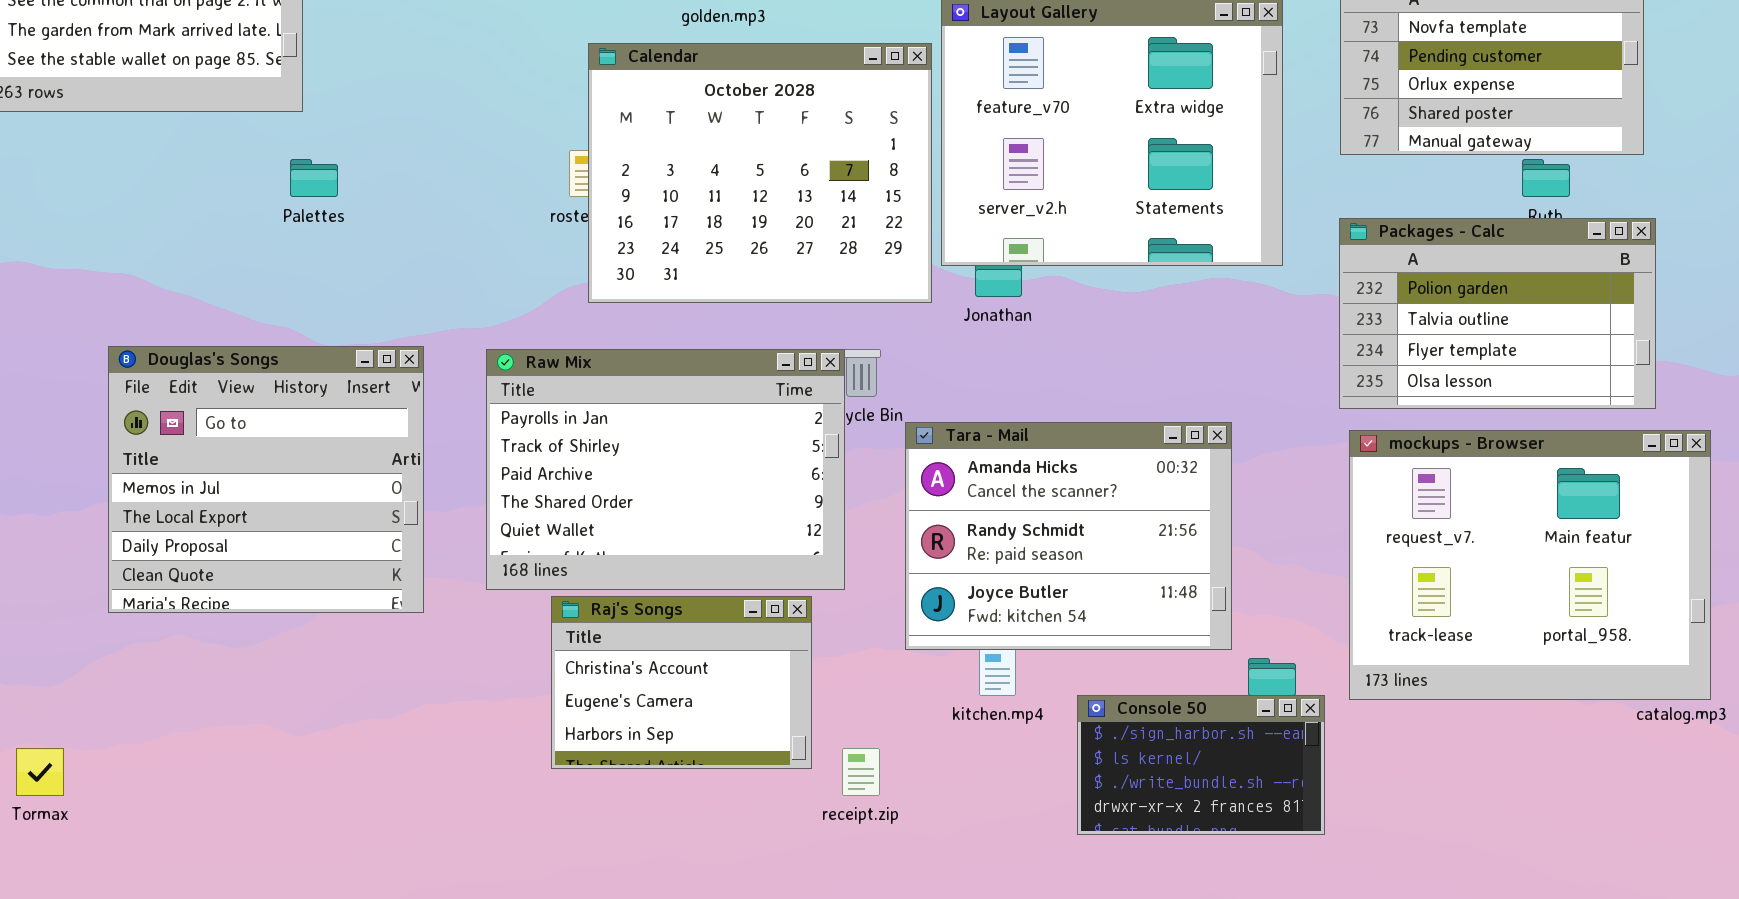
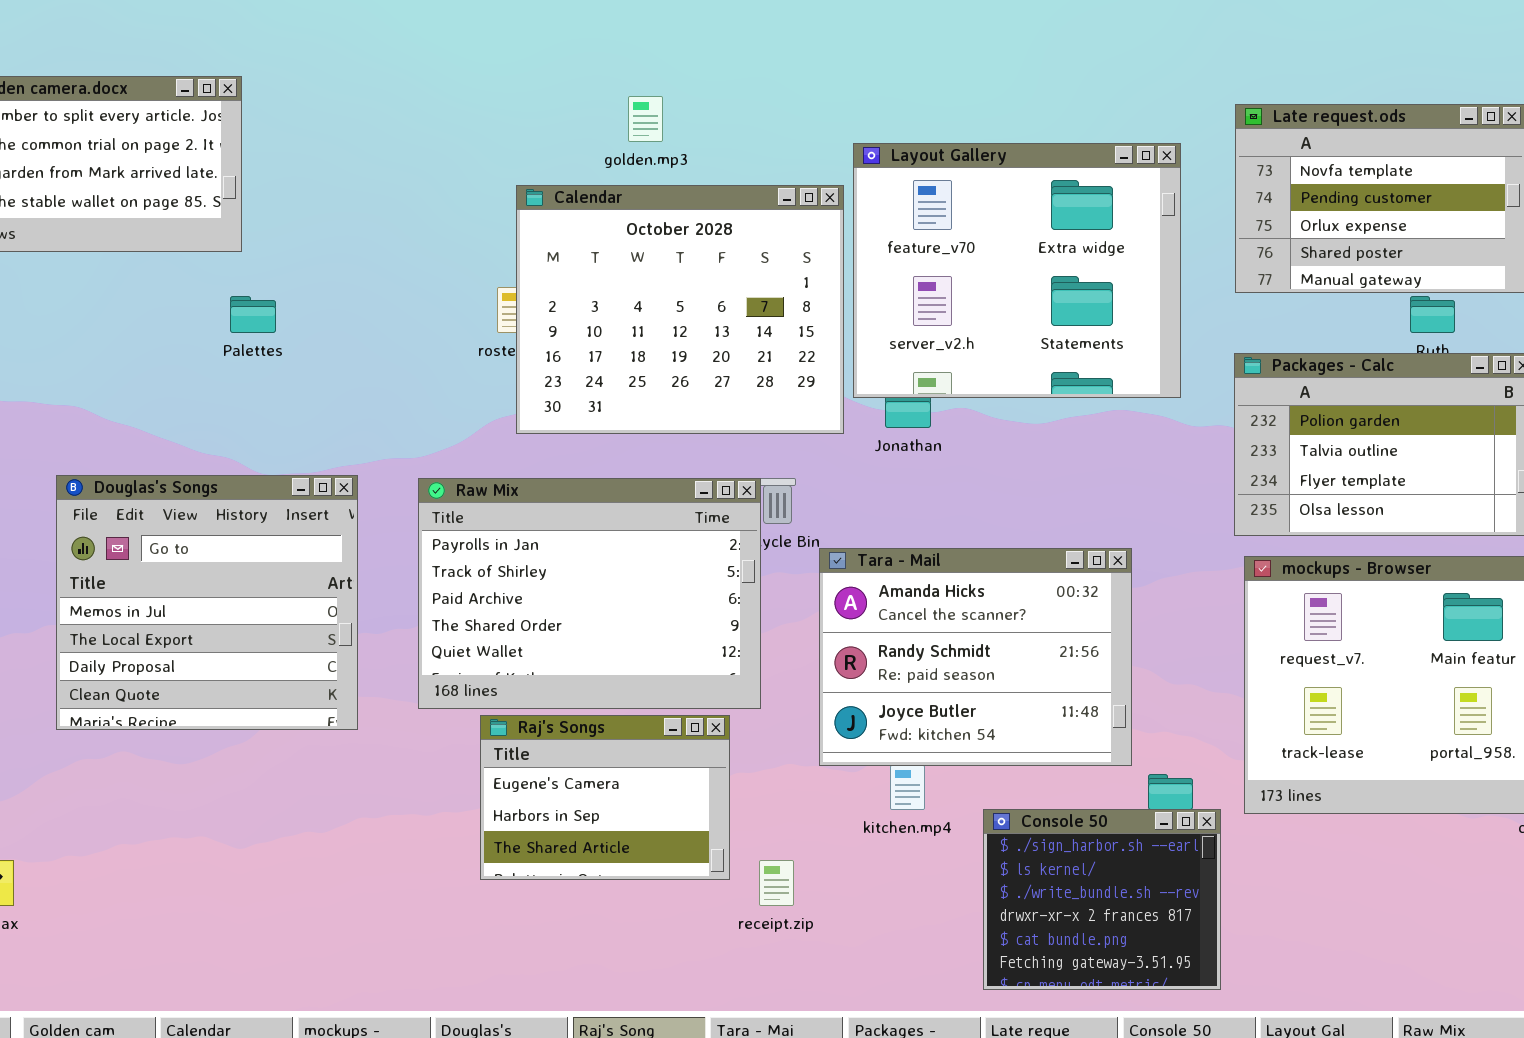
Raj's Songs: [551,596,812,769] -> [480,715,730,880], scrolled down 1 row
Console 50: [1077,695,1325,835] -> [983,809,1221,990], resized

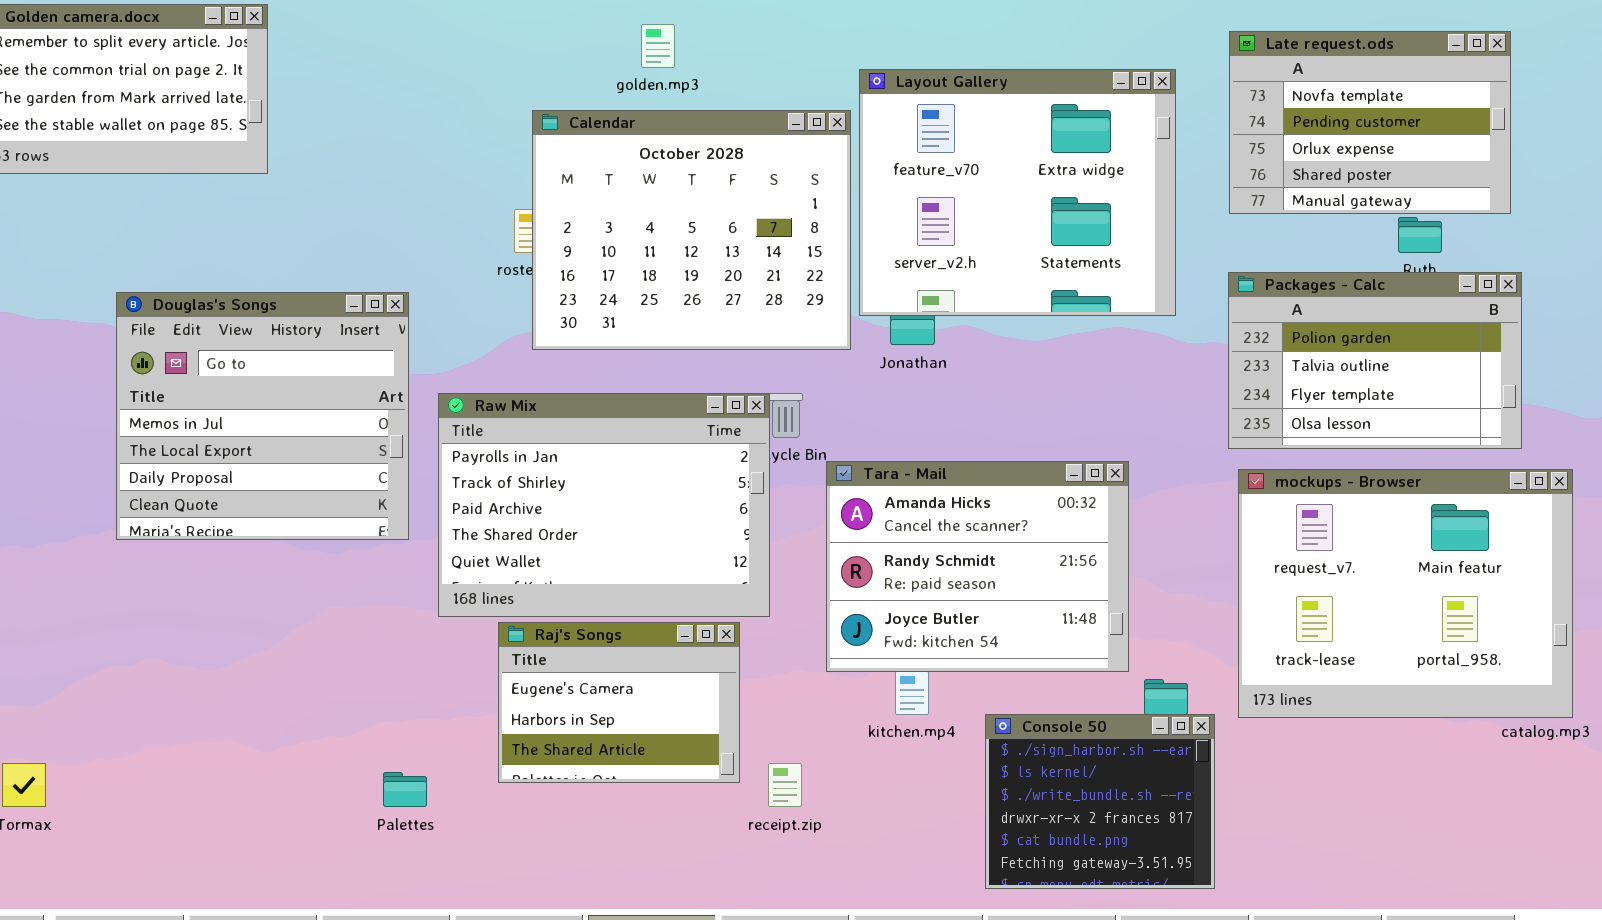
Palettes: [230,296,276,333] -> [383,772,427,807], moved
Douglas's Songs: [56,475,358,730] -> [116,292,409,540], moved

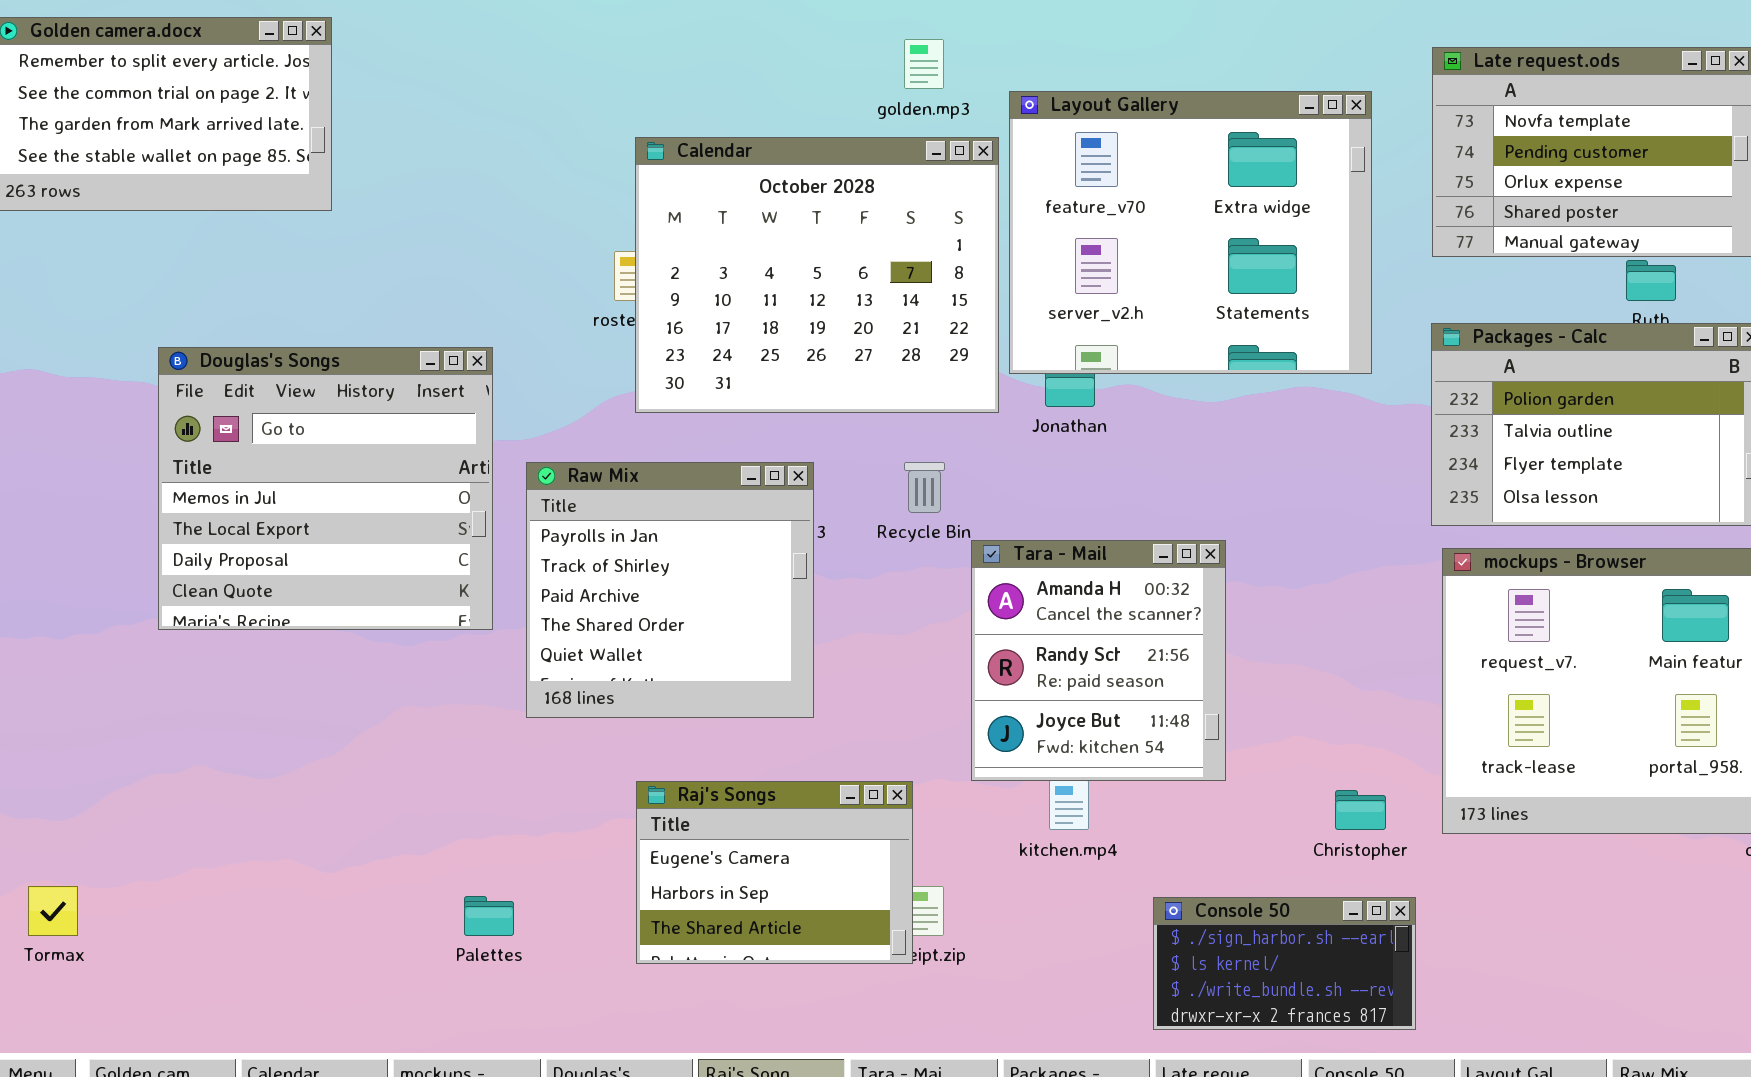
golden.mp3: [641,24,675,68] -> [904,39,944,89], moved
Raw Mix: [438,393,770,617] -> [526,462,814,718], resized
Tara - Mail: [826,461,1129,672] -> [971,540,1226,781], resized
Raj's Songs: [498,622,740,783] -> [636,781,913,964], moved
Console 50: [985,714,1215,889] -> [1153,897,1416,1030], resized

